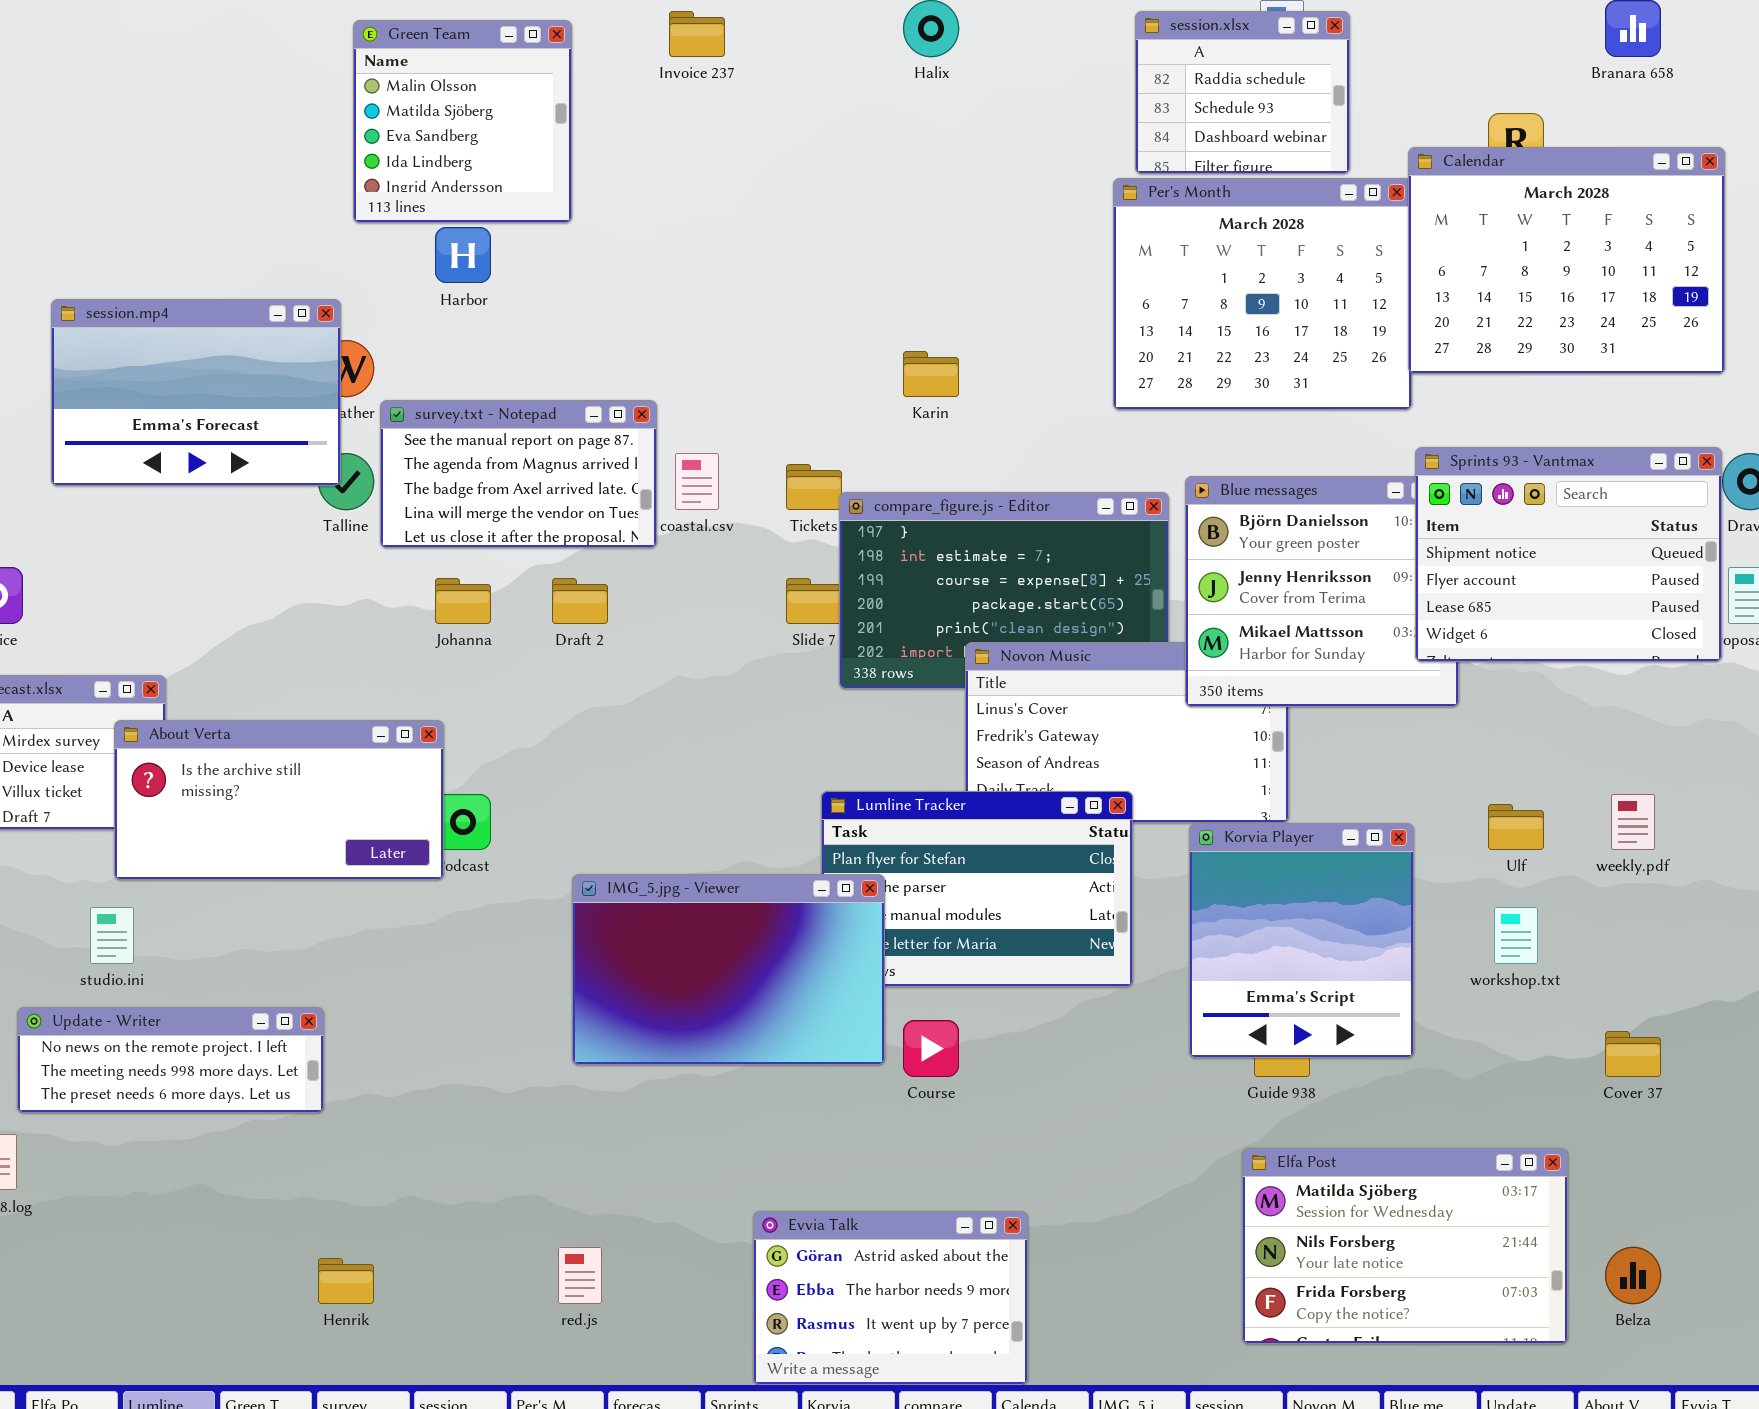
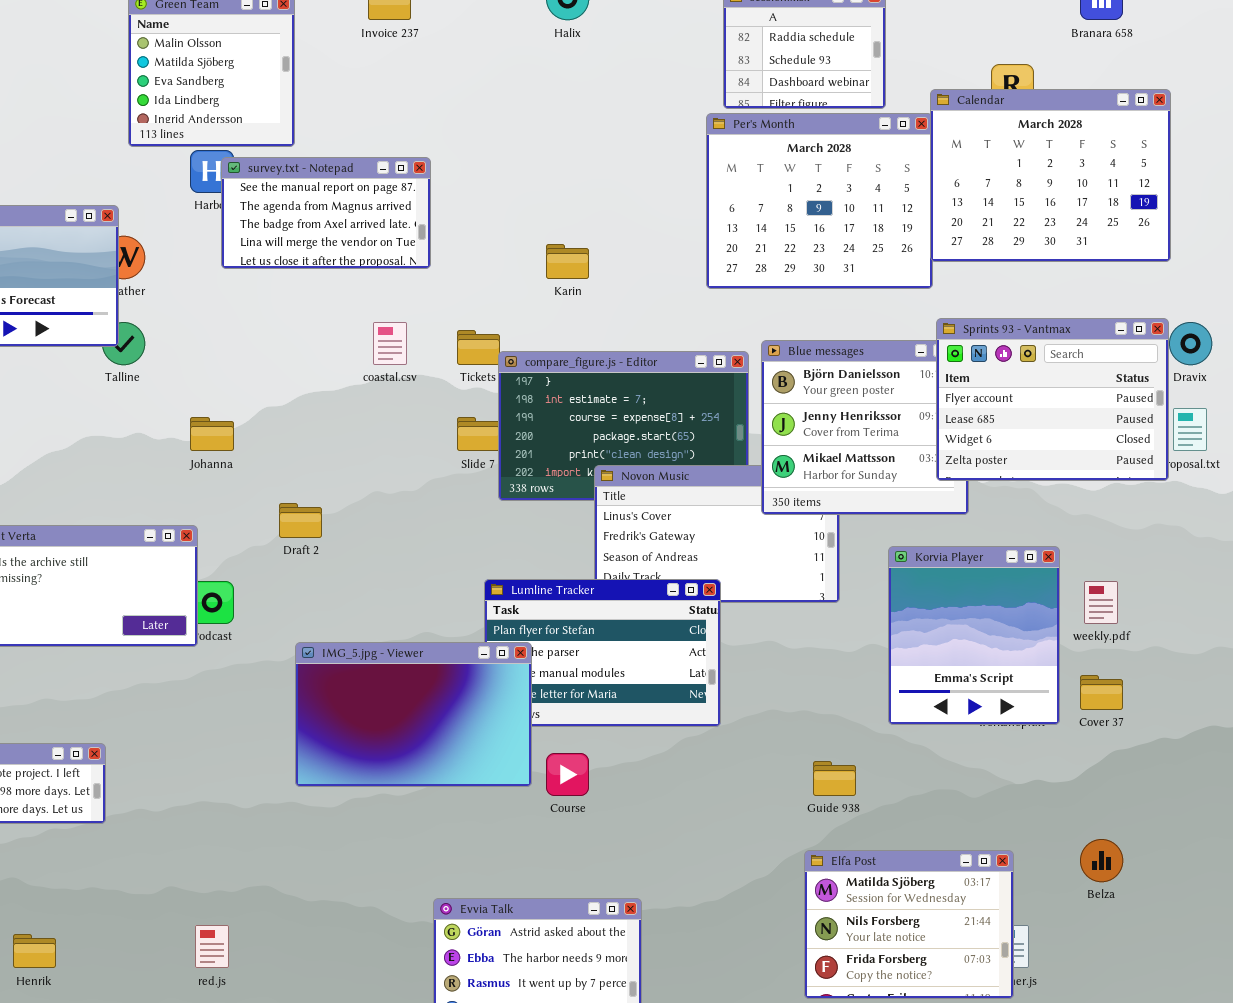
survey.txt - Notepad: [380,400,657,548] -> [221,157,431,269], moved
Sprints 93 - Vantmax: [1415,447,1722,662] -> [936,318,1169,481], scrolled down 1 row
Draft 2: [552,578,608,624] -> [279,503,322,538], moved
Korvia Player: [1189,823,1414,1058] -> [888,546,1060,725], moved
Cover 37: [1605,1031,1661,1077] -> [1080,675,1123,710], moved
Elfa Post: [1242,1148,1568,1344] -> [804,850,1014,999], resized
red.js: [558,1247,602,1304] -> [195,925,229,968], moved
Belza: [1605,1247,1661,1304] -> [1080,839,1123,882], moved
Henrik: [318,1258,374,1304] -> [13,934,56,968], moved

